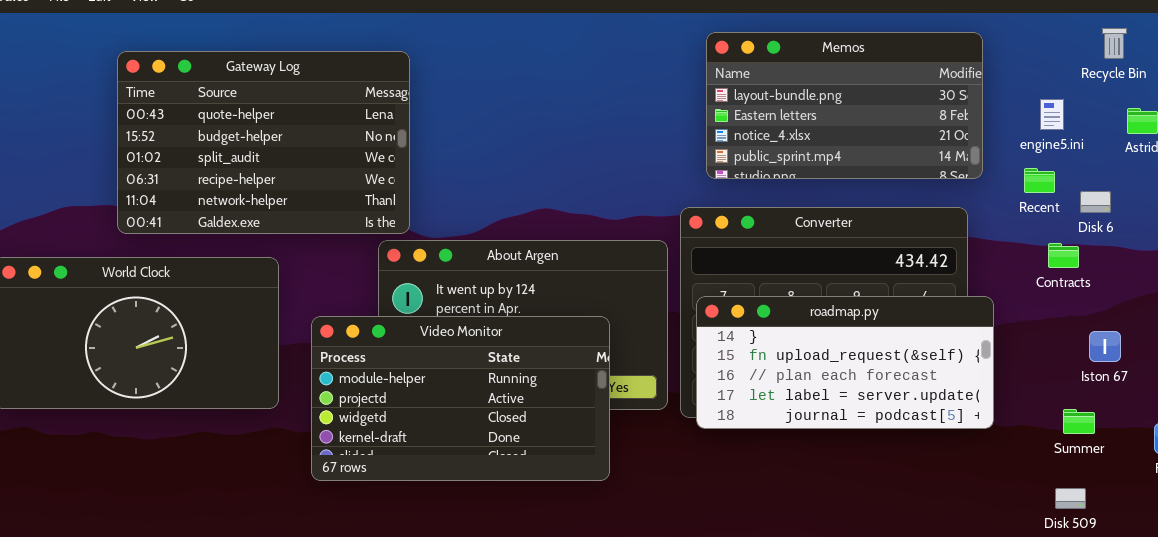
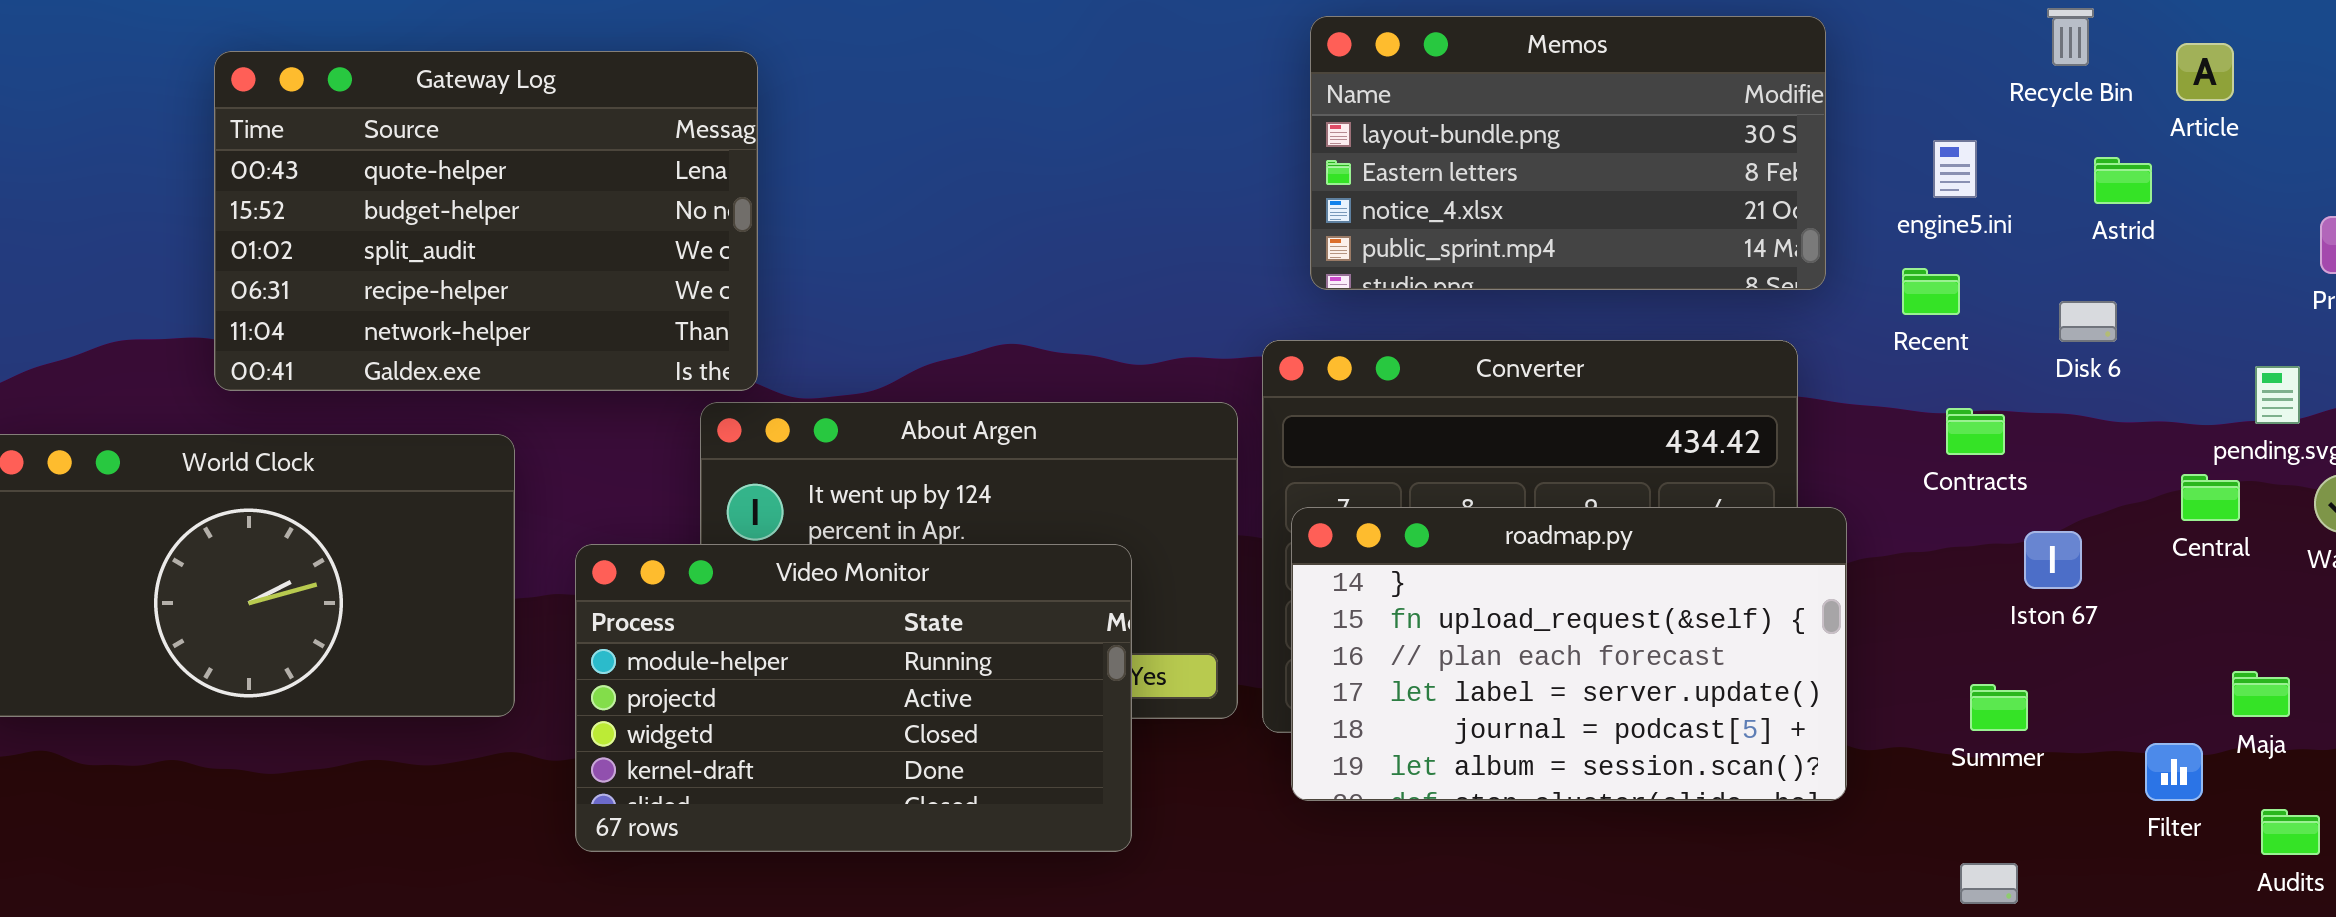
Disk 6: [1080,191,1111,213] -> [2059,301,2117,342], moved
roadmap.py: [696,296,994,429] -> [1291,507,1847,801], resized
Iston 67: [1089,331,1121,362] -> [2024,531,2082,589], moved
Summer: [1063,409,1095,434] -> [1970,684,2028,731], moved

